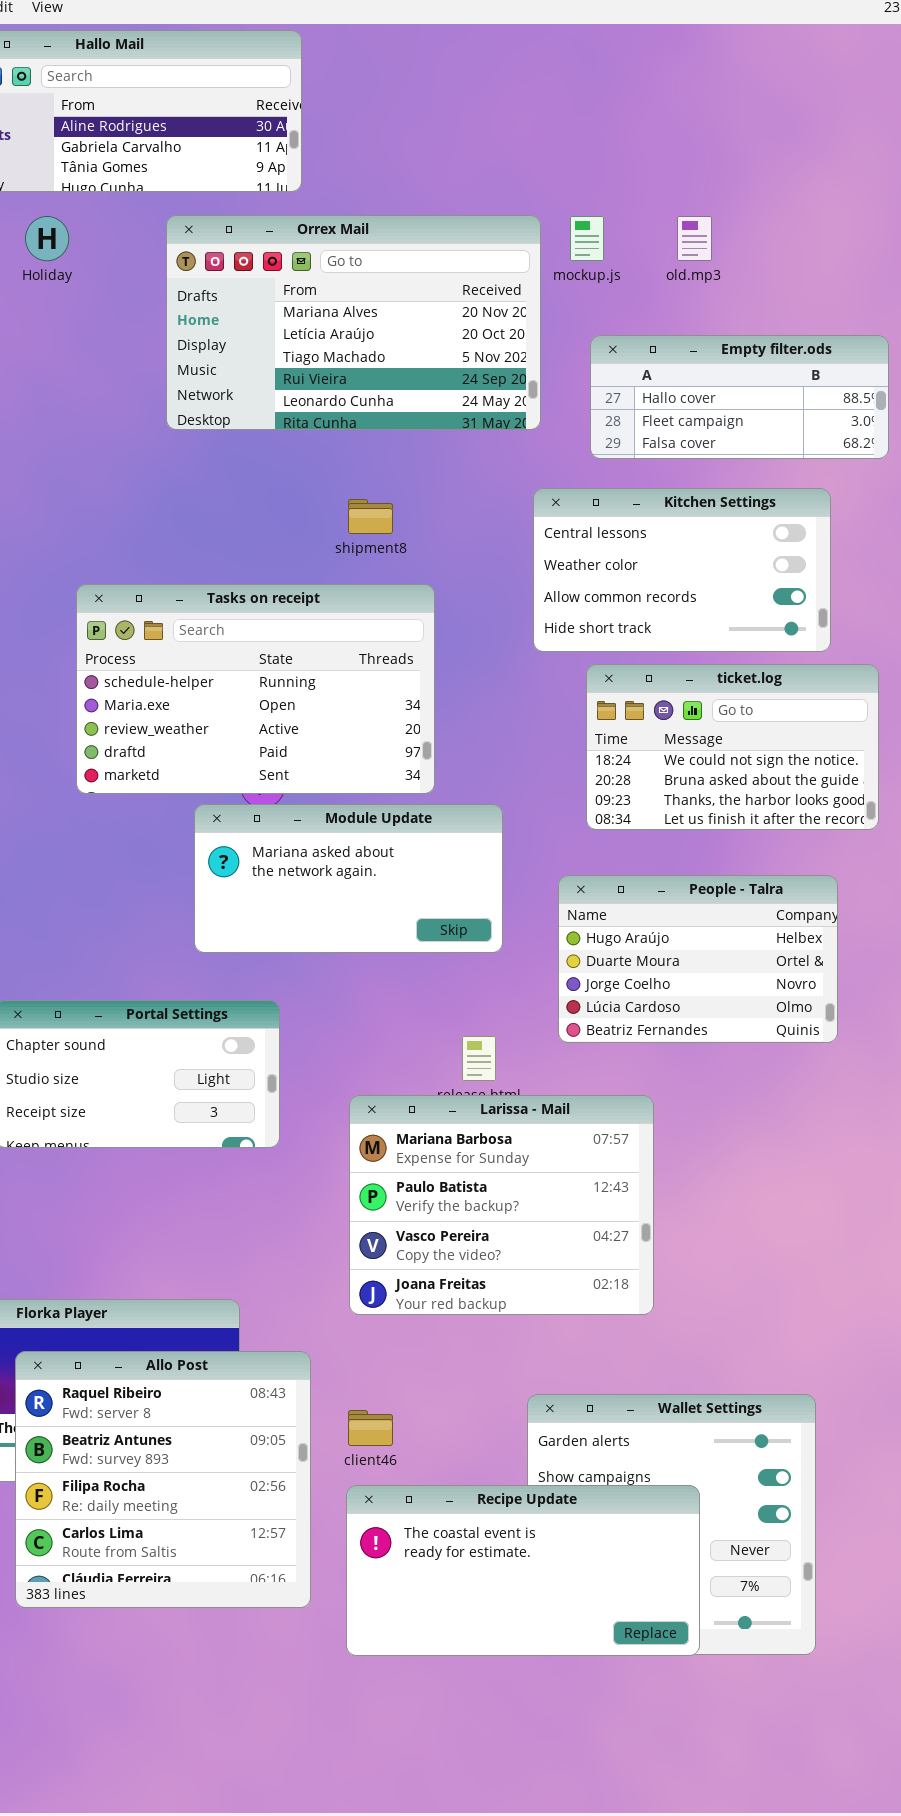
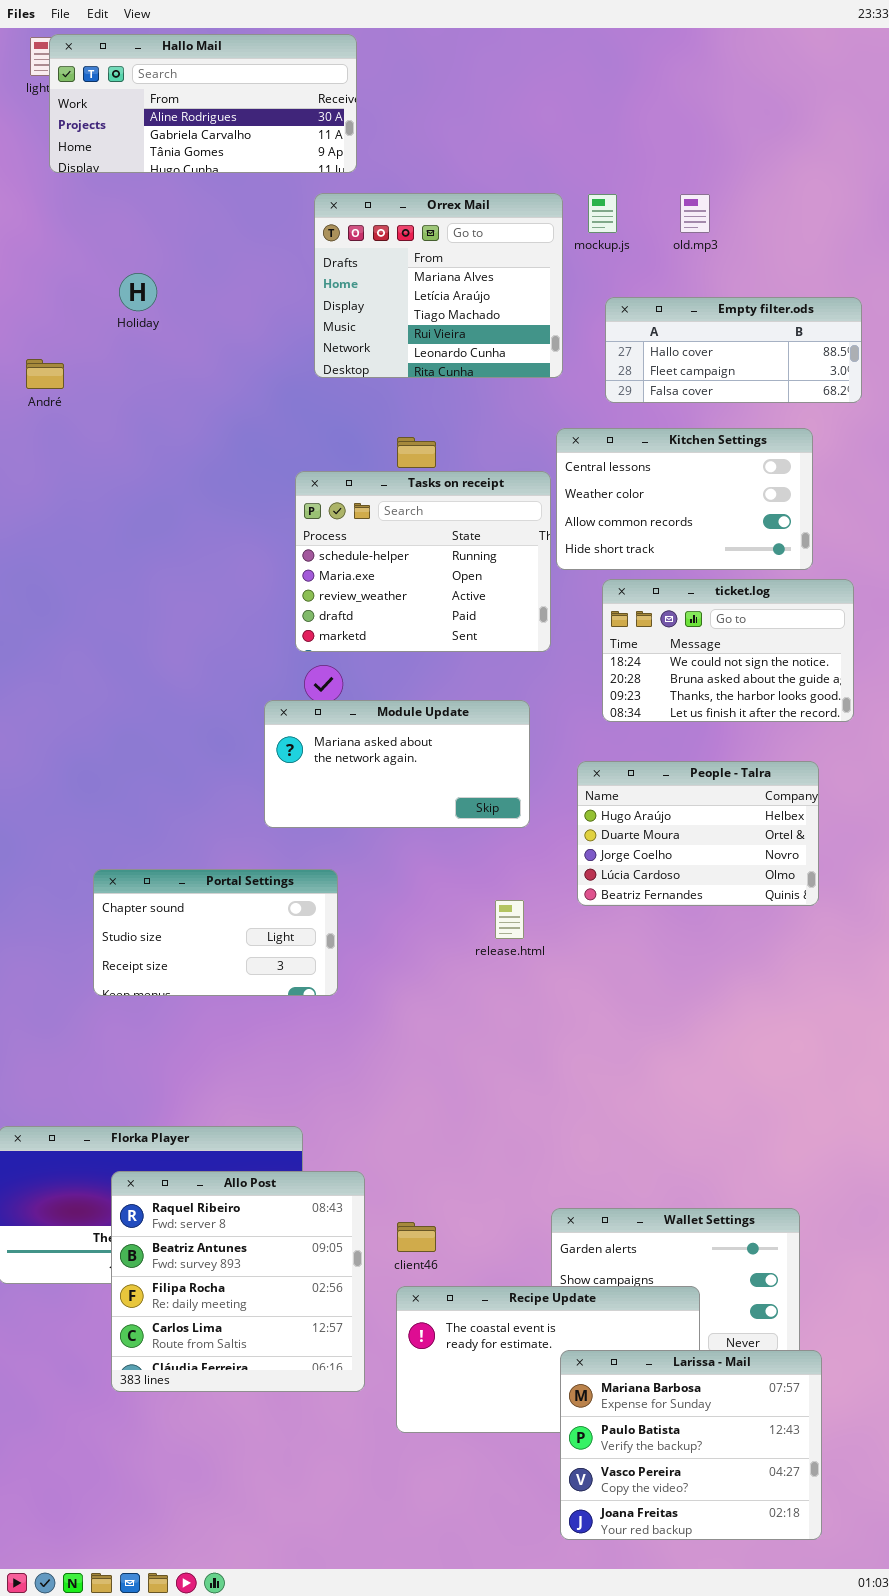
Orrex Mail: [166,215,541,430] -> [314,193,563,378], resized
Holiday: [25,216,69,261] -> [119,273,157,311], moved
Tasks on receipt: [76,584,435,794] -> [295,471,551,652], moved, resized
Larissa - Mail: [349,1095,654,1315] -> [560,1350,822,1540], moved

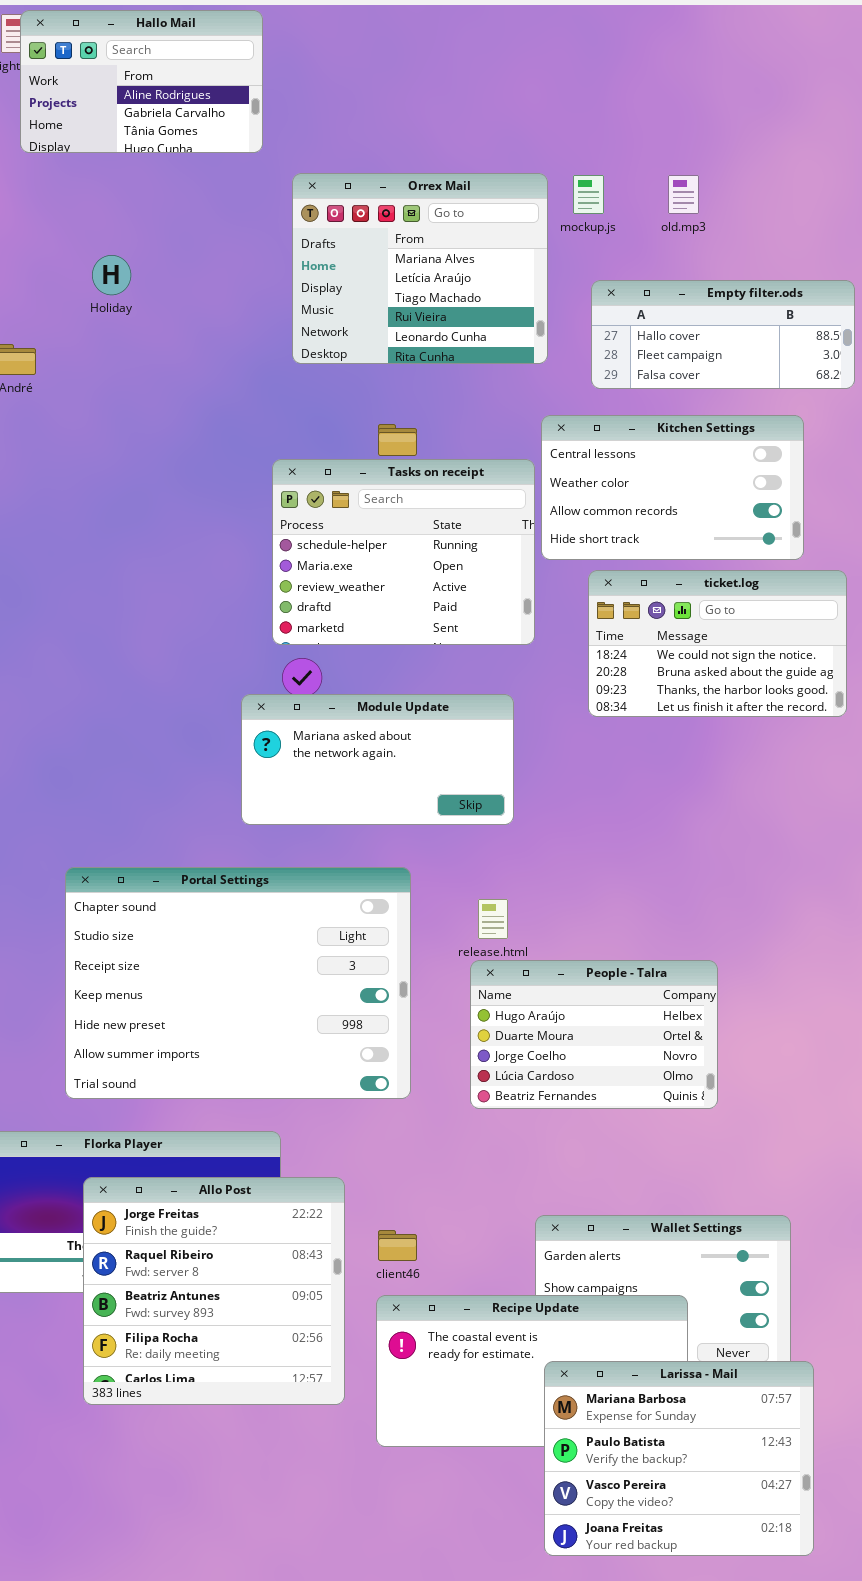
Hallo Mail: [49,34,357,173] -> [20,10,263,153], resized
People - Talra: [577,761,819,906] -> [470,960,718,1109], moved
Portal Settings: [93,869,338,996] -> [65,867,411,1099], resized
Allo Post: [111,1171,365,1392] -> [83,1177,345,1405], scrolled up 1 row

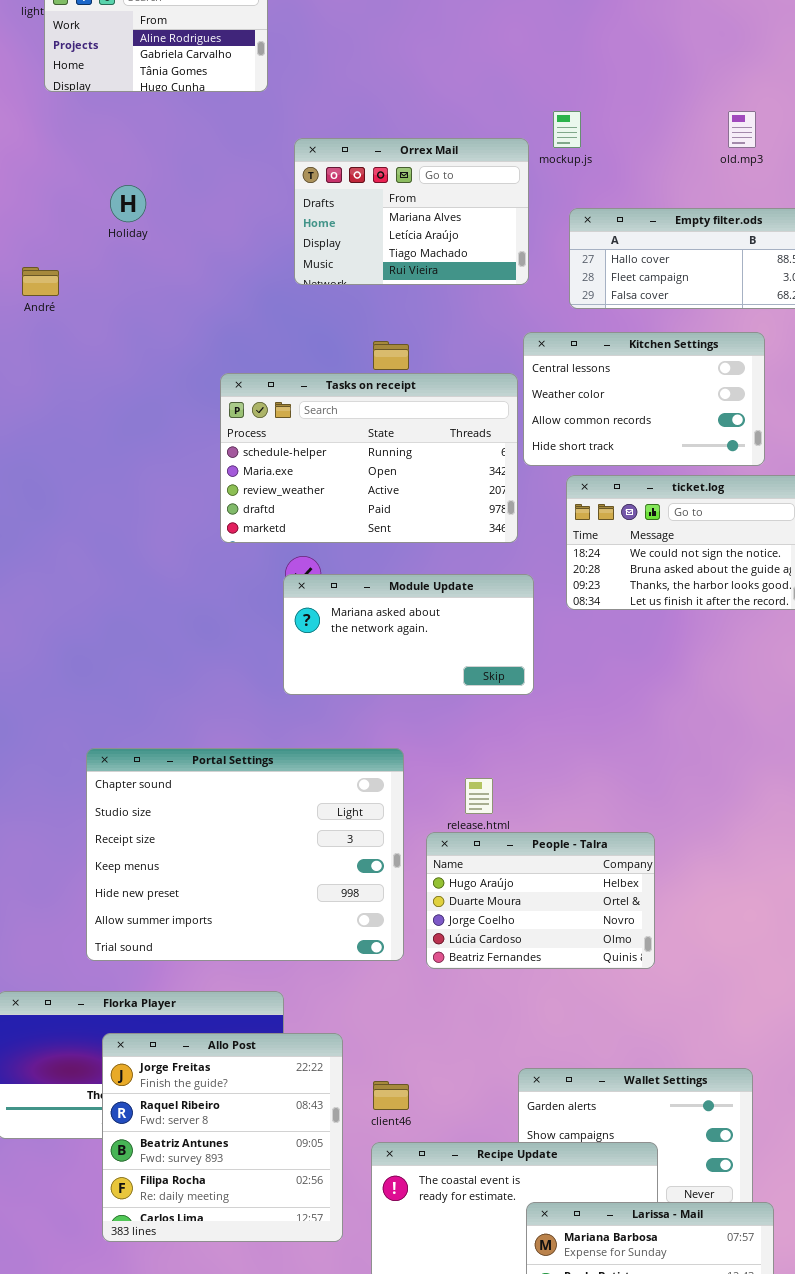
Orrex Mail: [292,173,548,364] -> [294,138,529,285], resized
old.mp3: [668,175,699,214] -> [728,111,756,148], moved
Tasks on receipt: [272,459,535,645] -> [220,373,518,543], resized
Module Update: [241,694,514,825] -> [283,574,534,695], moved
People - Talra: [470,960,718,1109] -> [426,832,655,969], moved

